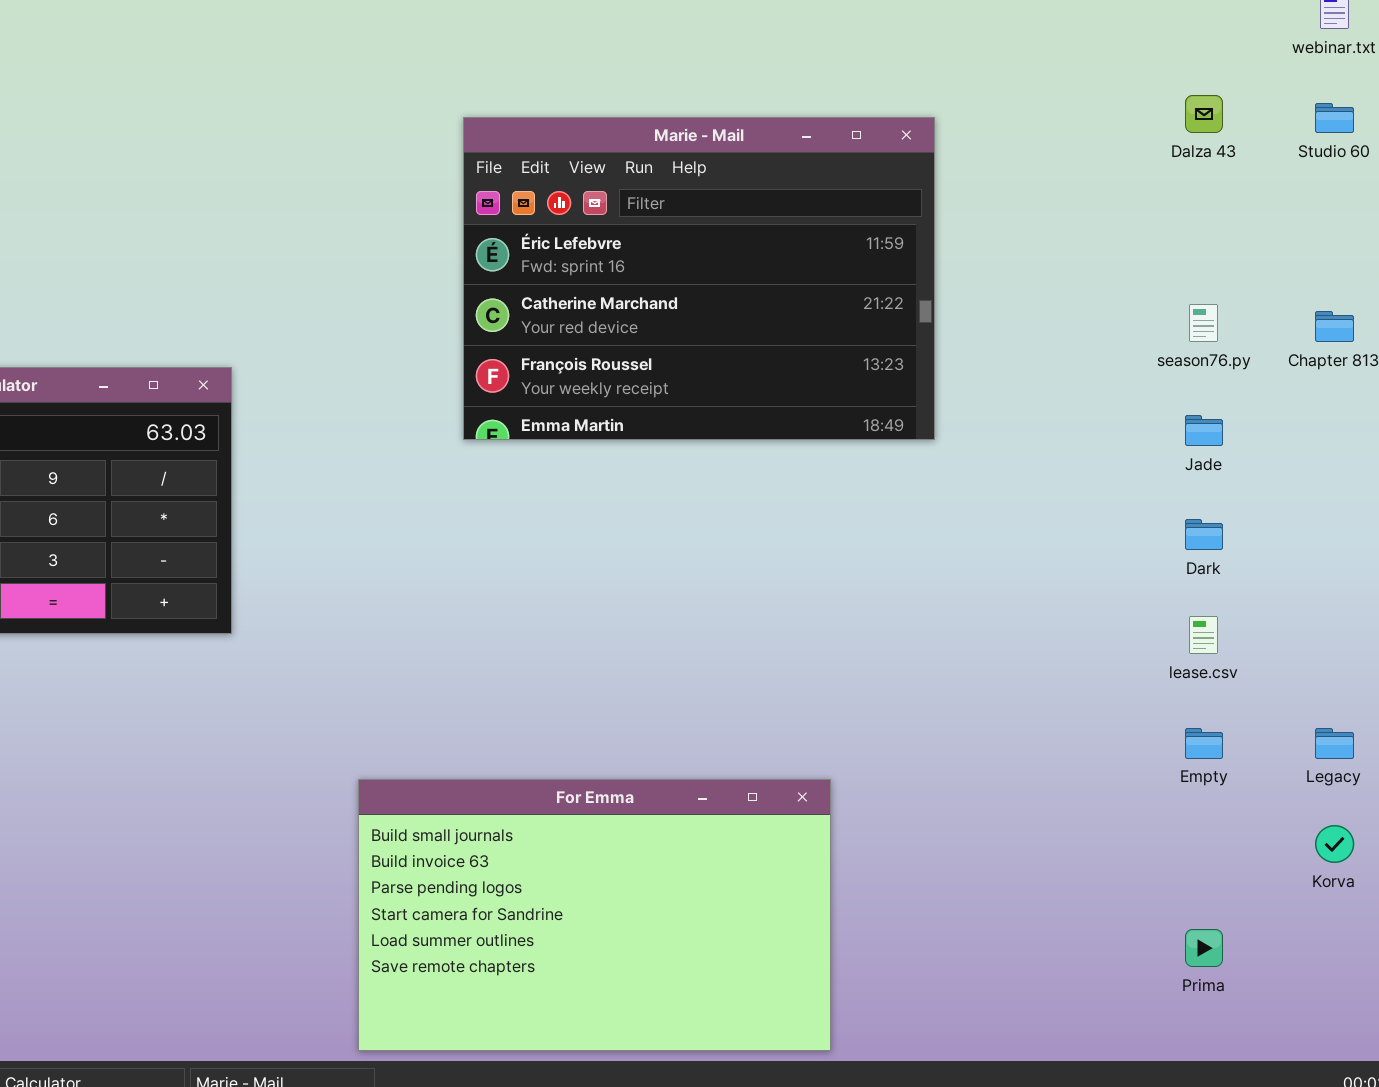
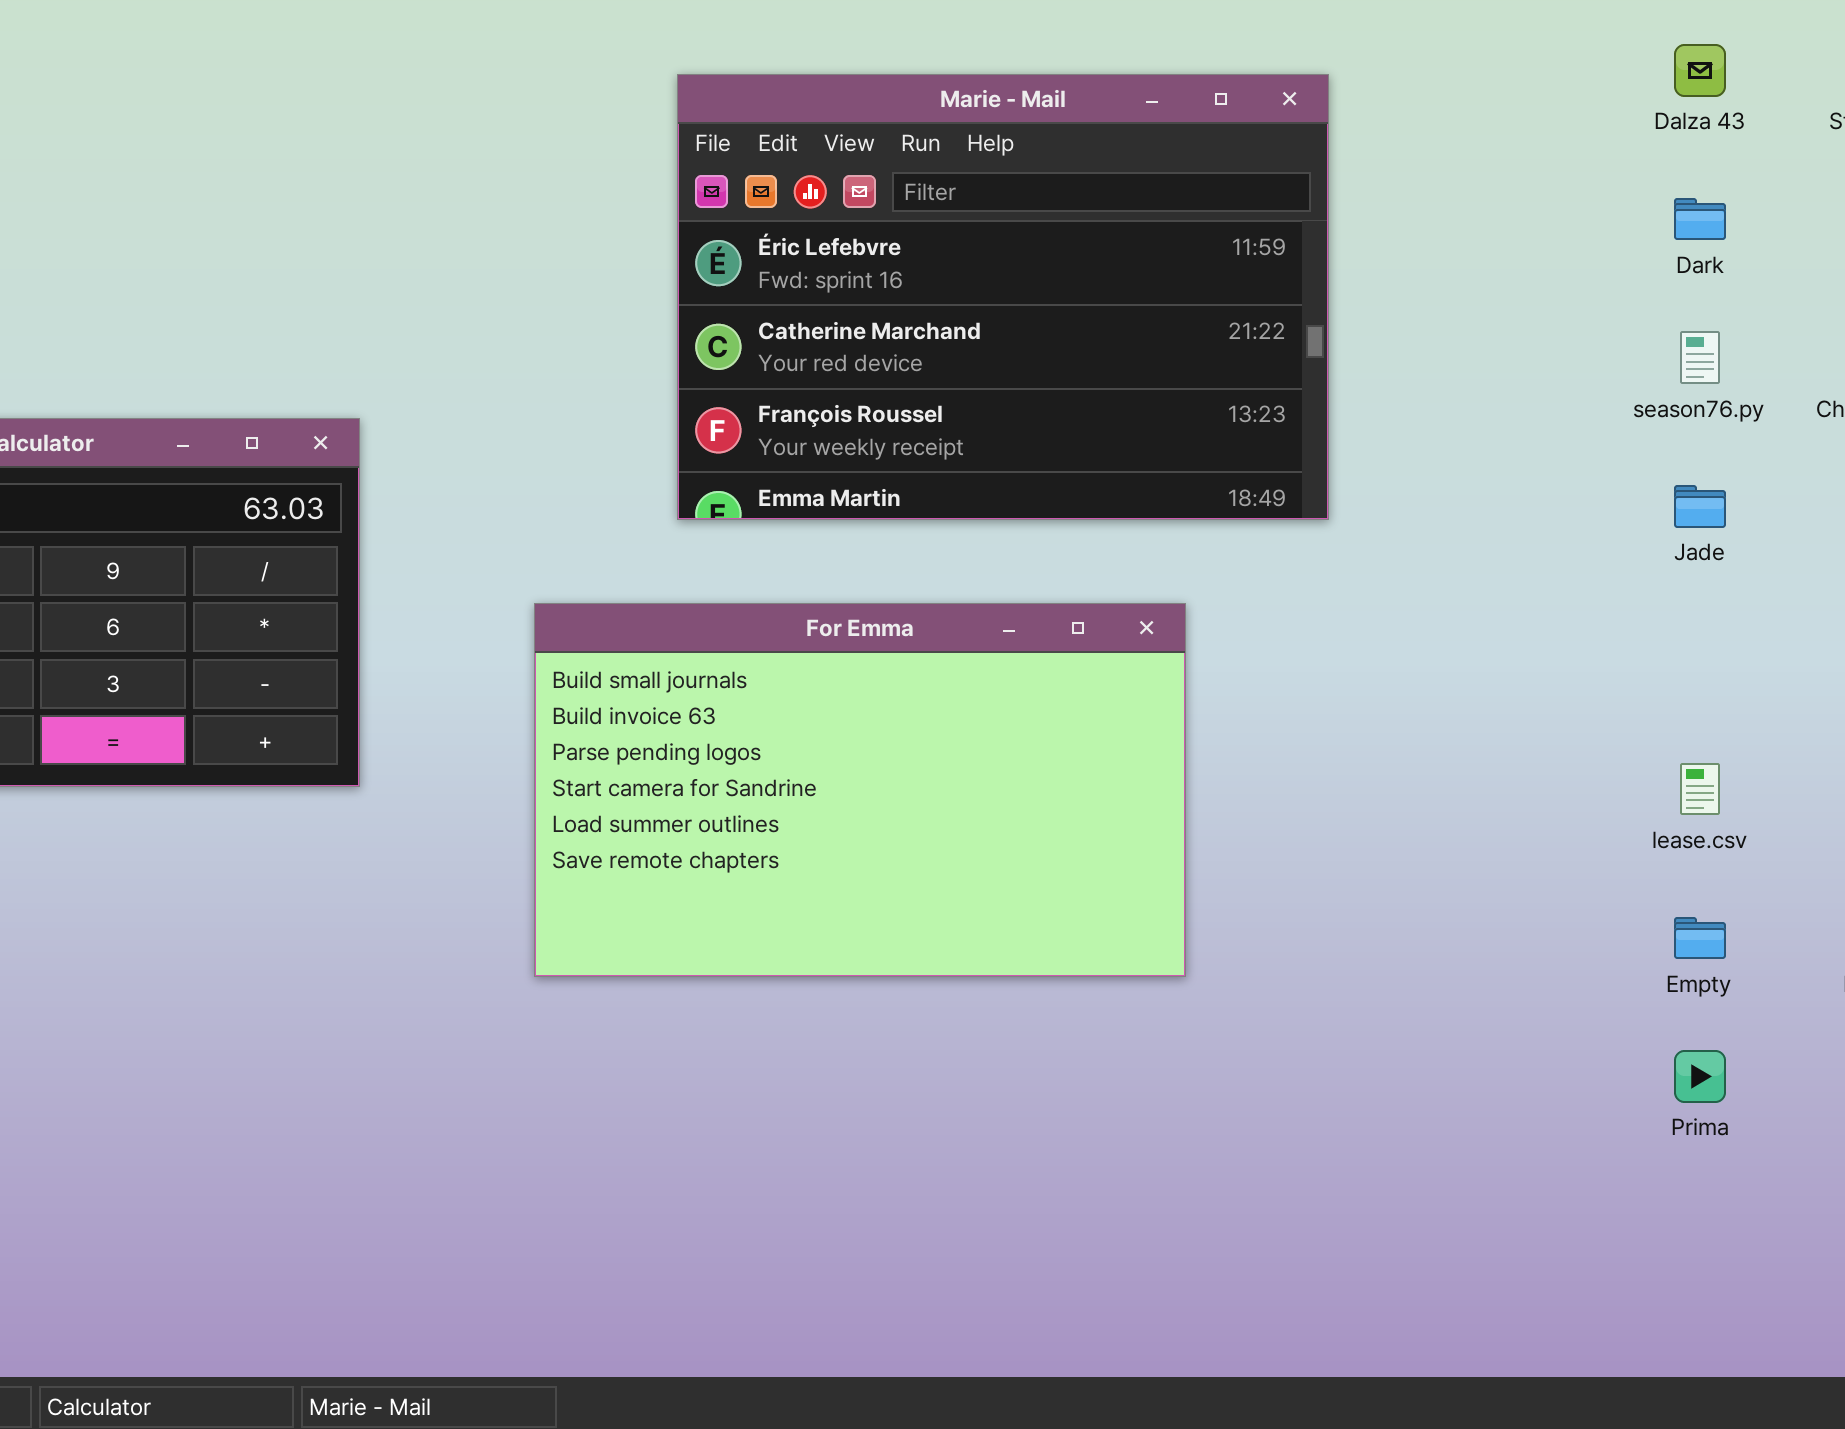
Dark: [1185,519,1223,550] -> [1674,198,1726,240], moved
For Emma: [358,779,831,1051] -> [534,603,1186,977], moved
Prima: [1185,929,1223,967] -> [1674,1050,1726,1103], moved

